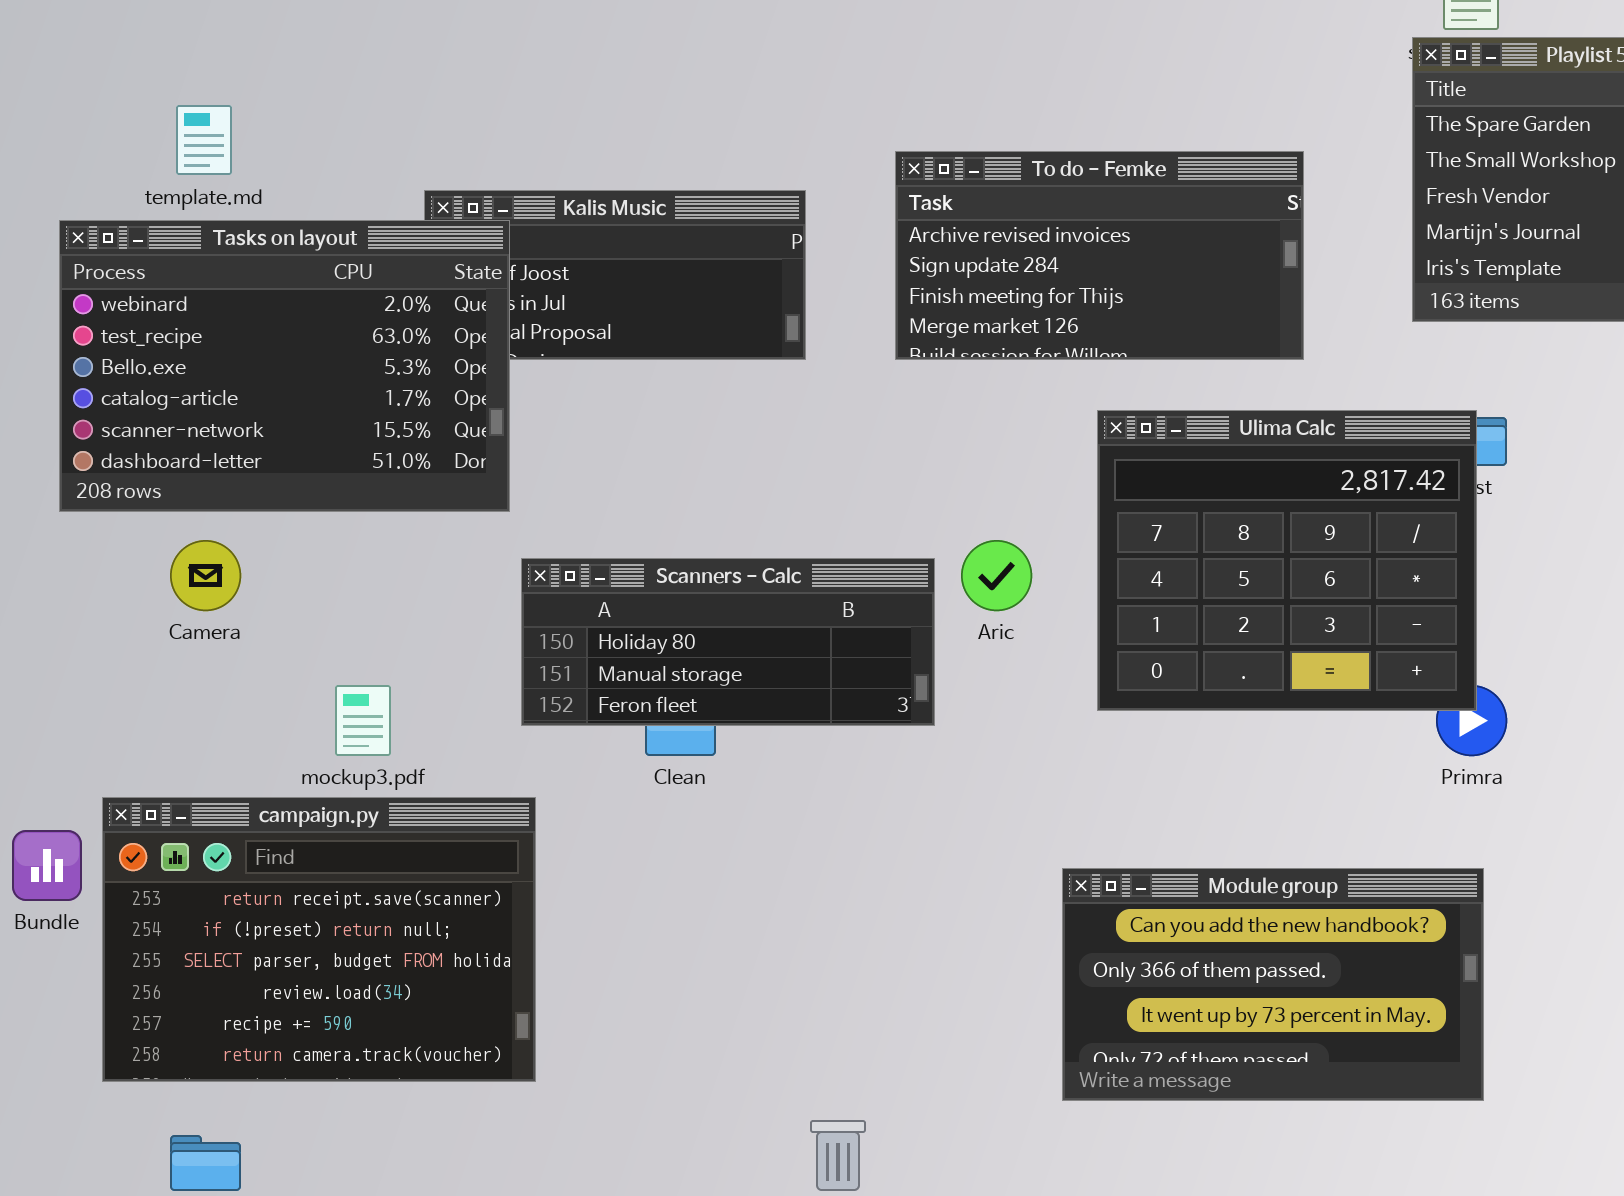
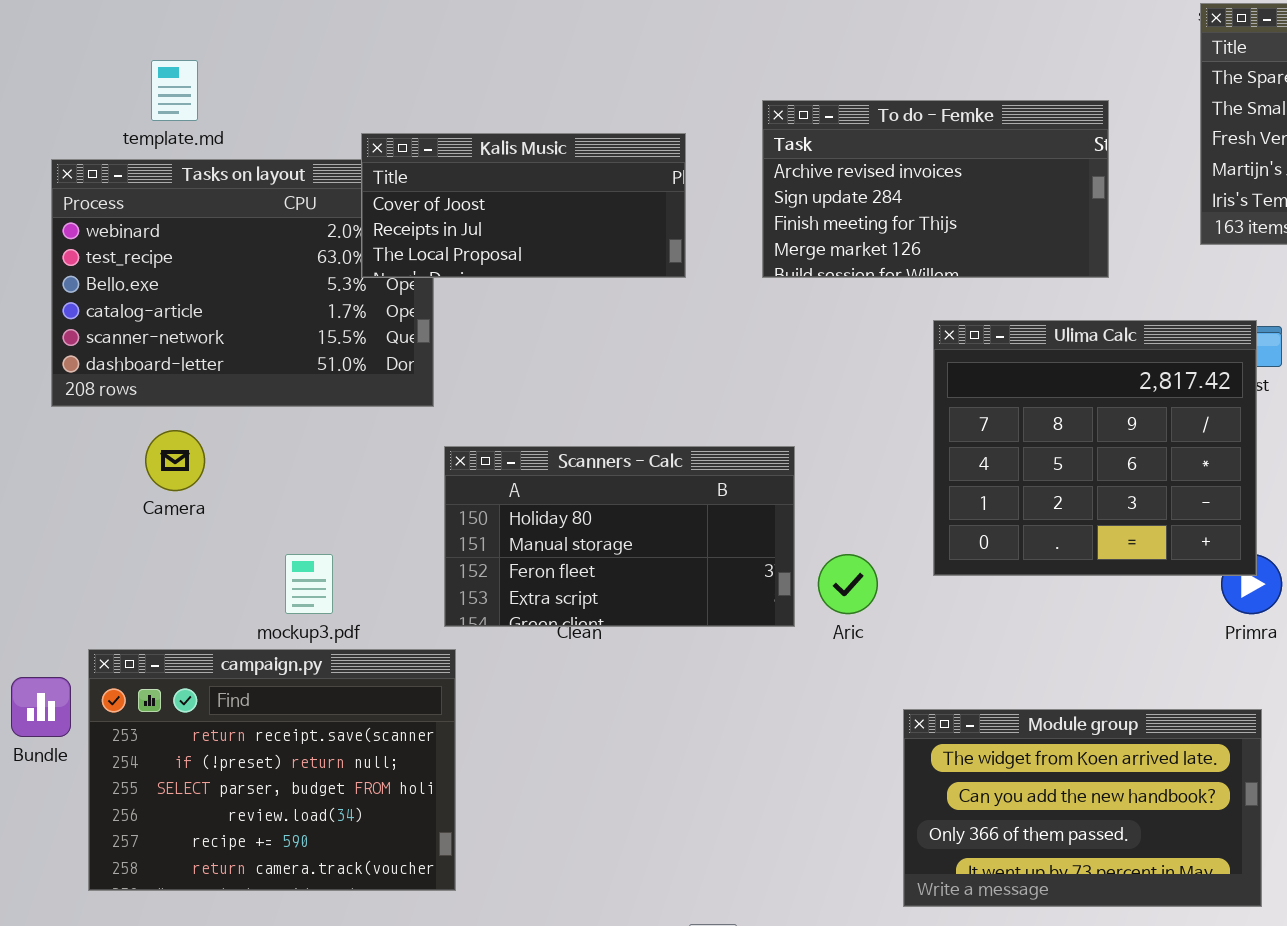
Kalis Music: [424,190,806,360] -> [361,133,686,278], raised
Aric: [961,540,1032,611] -> [818,554,878,614], moved
Scanners - Calc: [521,558,935,726] -> [444,446,795,627], resized
Module group: [1062,868,1484,1101] -> [903,709,1262,907], scrolled up 1 row

